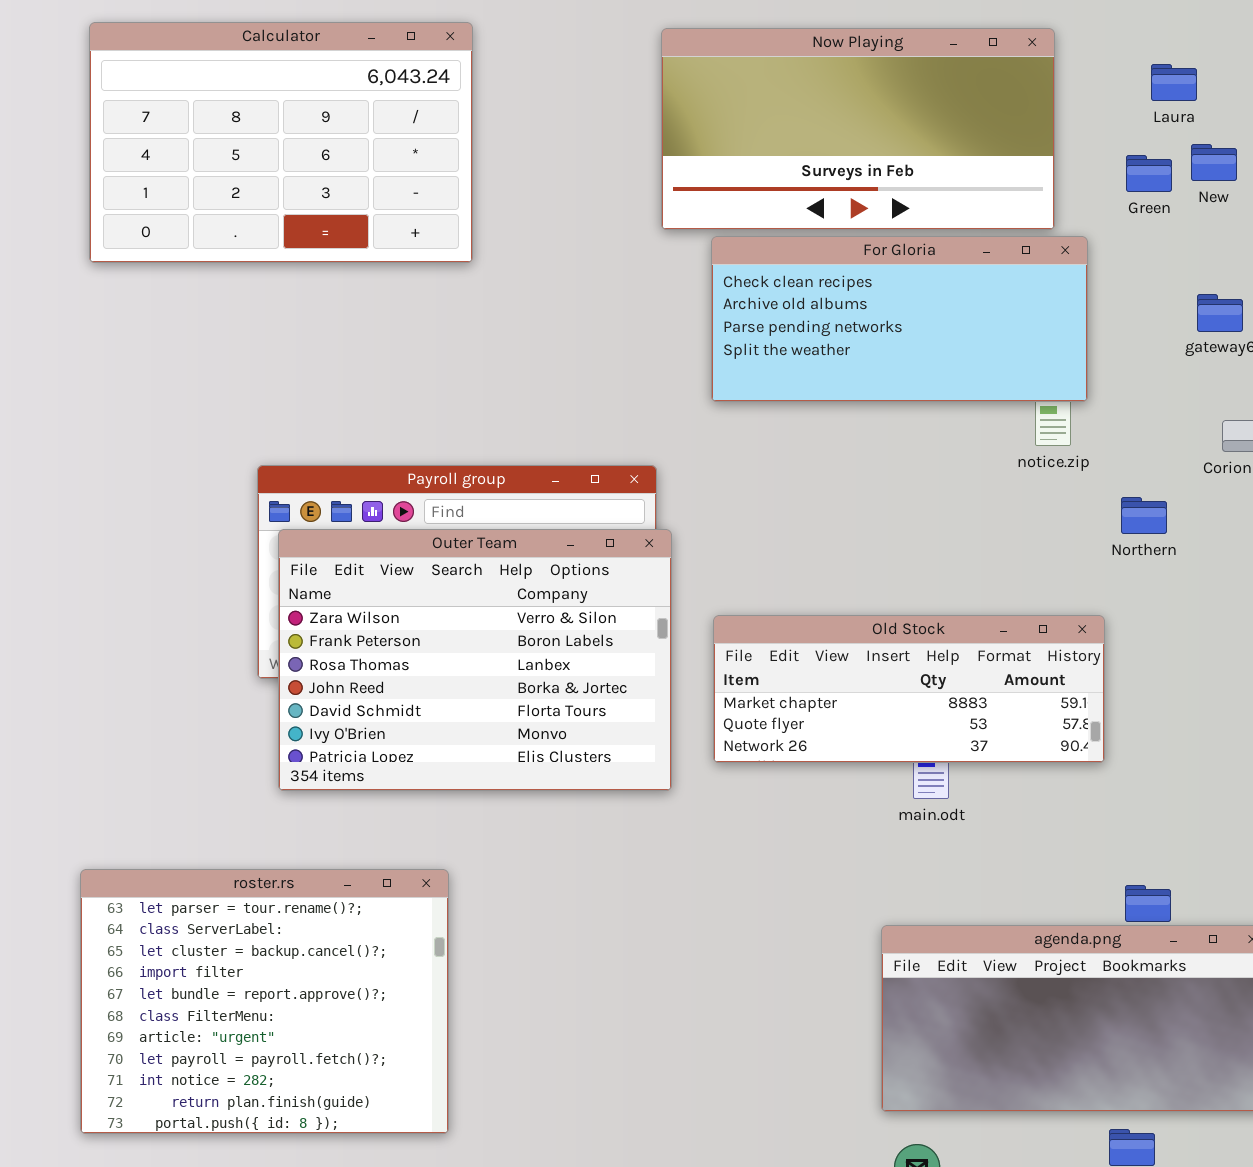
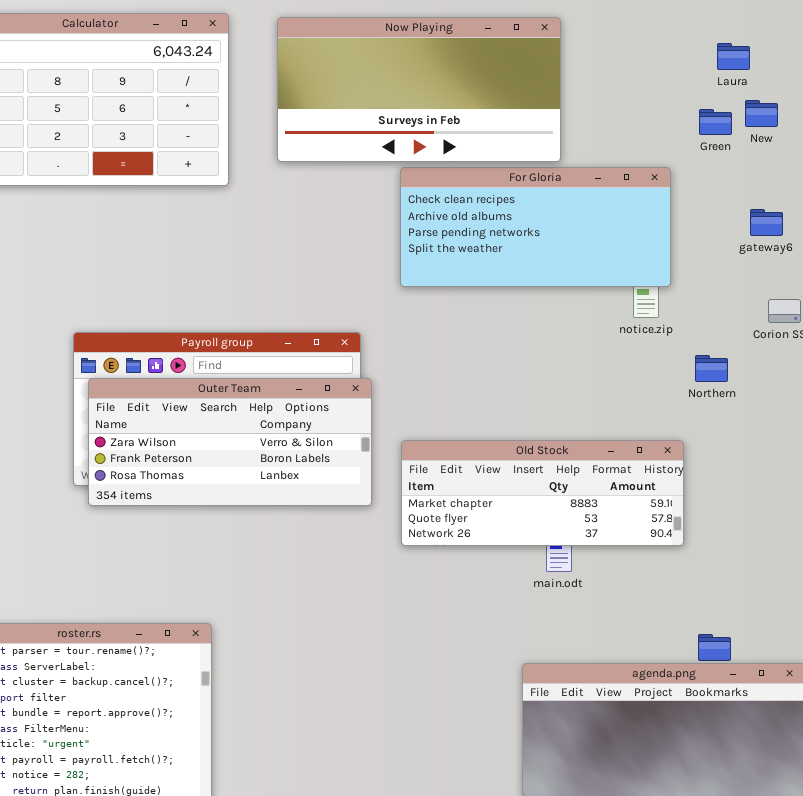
Now Playing: [661,28,1055,230] -> [277,17,561,162], moved
Outer Team: [278,529,672,791] -> [88,378,372,506], resized

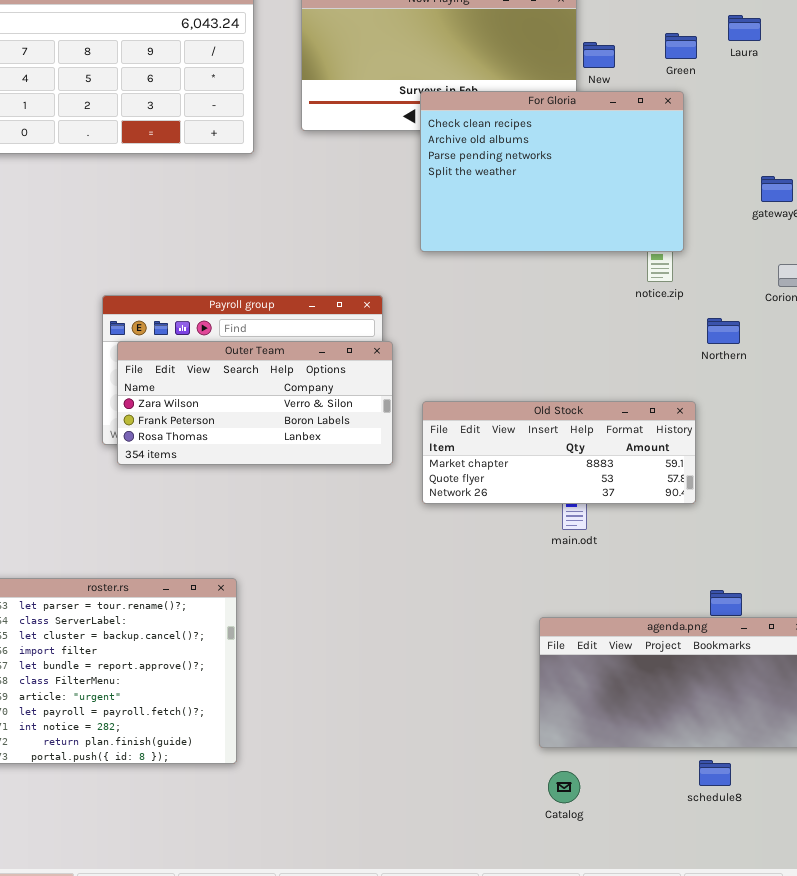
New: [745,100,778,127] -> [583,42,615,68], moved
Green: [699,109,732,135] -> [665,33,697,59], moved
For Gloria: [400,167,671,287] -> [420,91,684,252], resized

